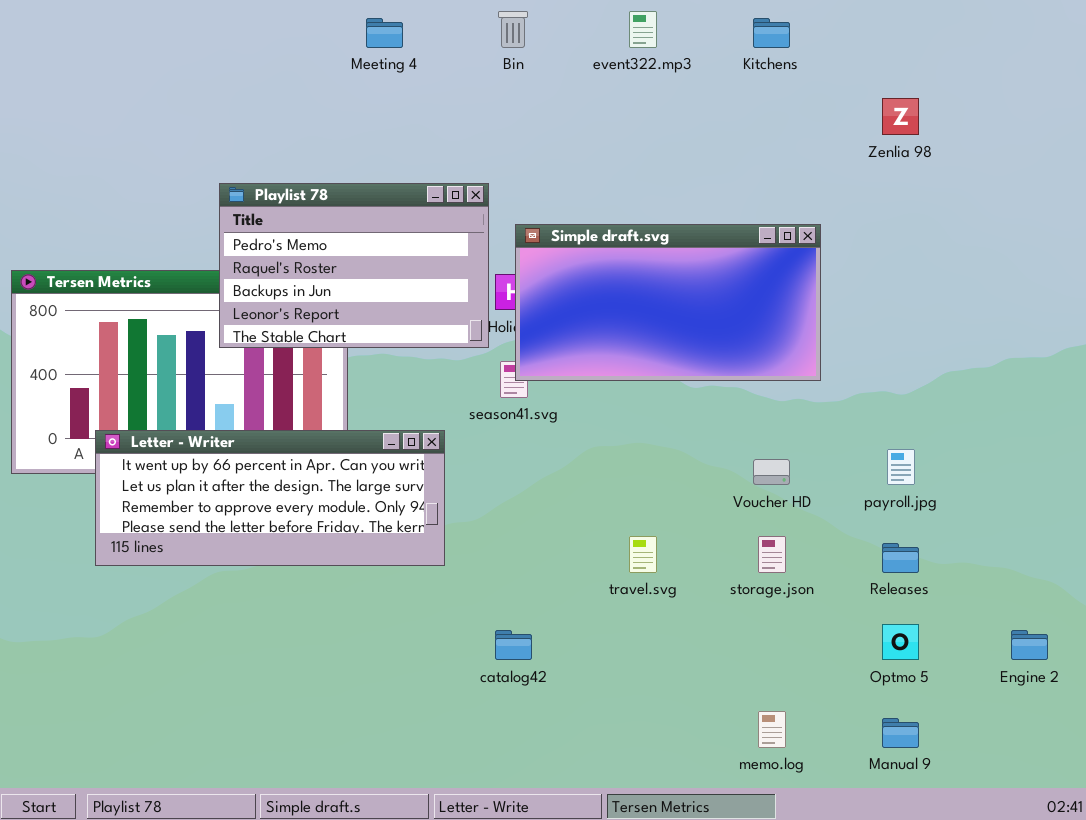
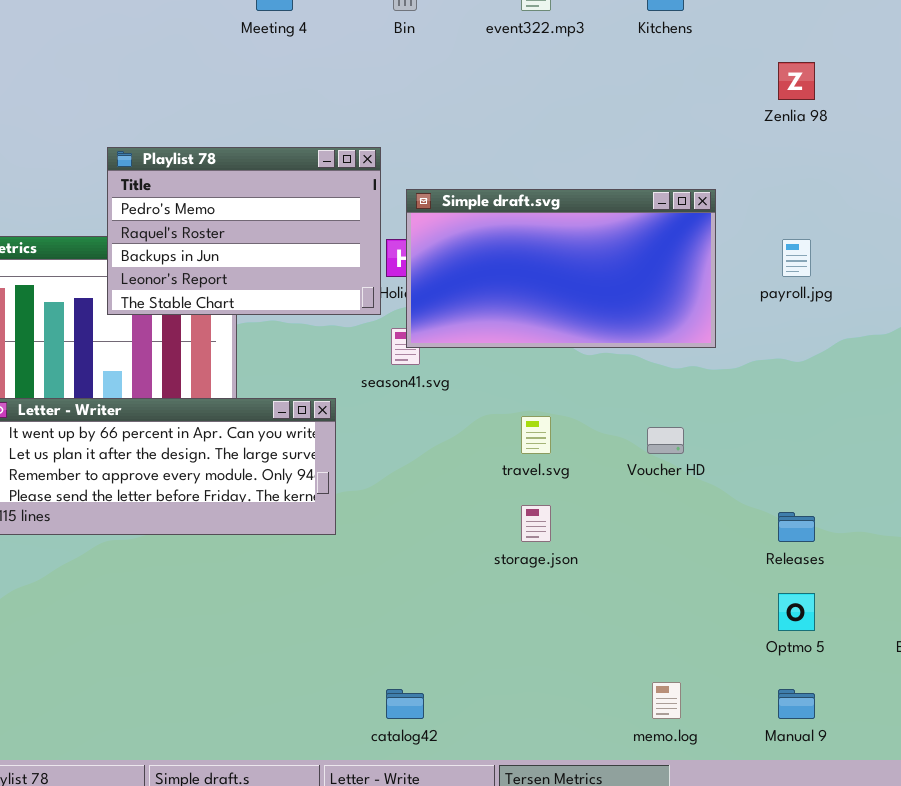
payroll.jpg: [887,449,915,485] -> [782,239,811,277], moved
travel.svg: [629,536,657,573] -> [521,416,551,454], moved
storage.json: [758,536,786,573] -> [521,505,551,542], moved
catalog42: [495,630,532,660] -> [386,689,424,719], moved

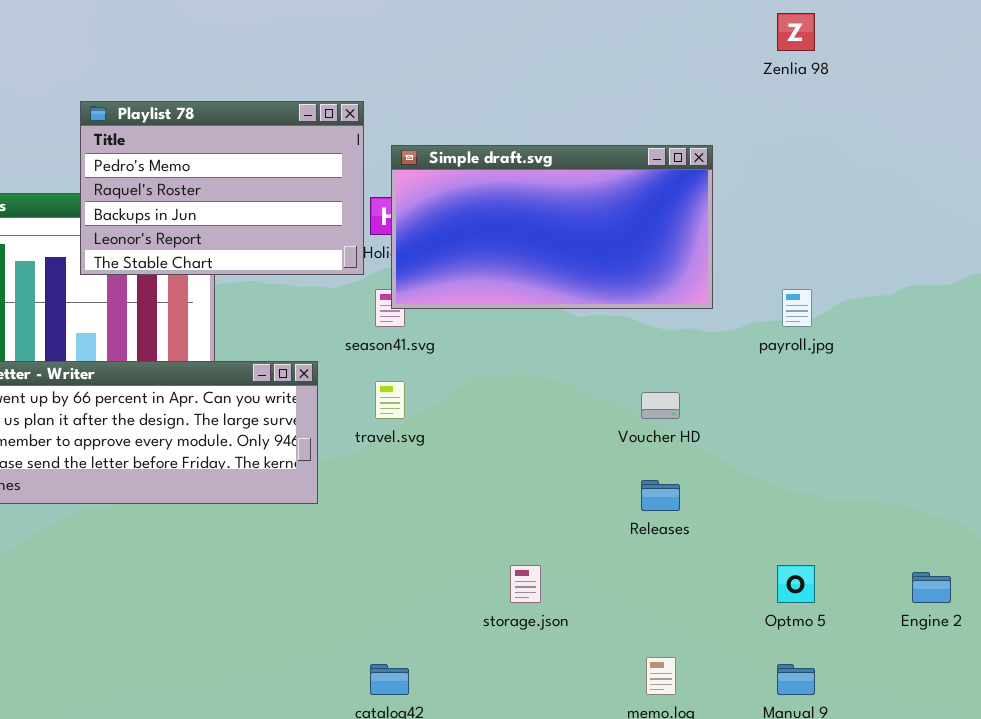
payroll.jpg: [782,239,811,277] -> [782,289,812,327], moved
travel.svg: [521,416,551,454] -> [375,381,405,419], moved
storage.json: [521,505,551,542] -> [510,565,541,603], moved
Releases: [778,512,815,542] -> [641,480,680,511], moved

